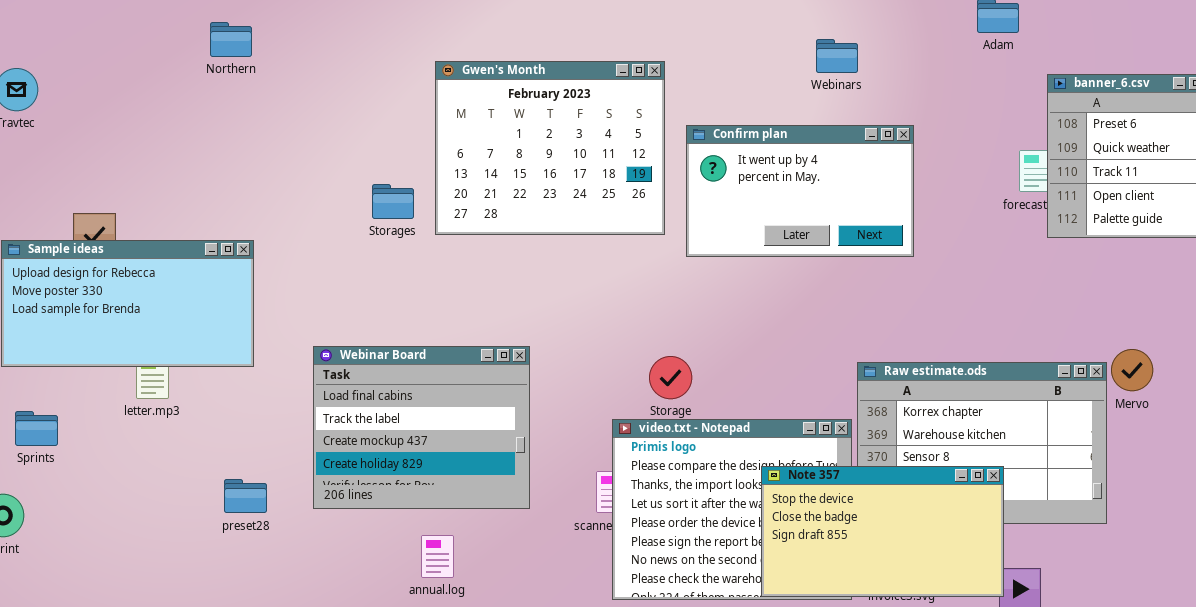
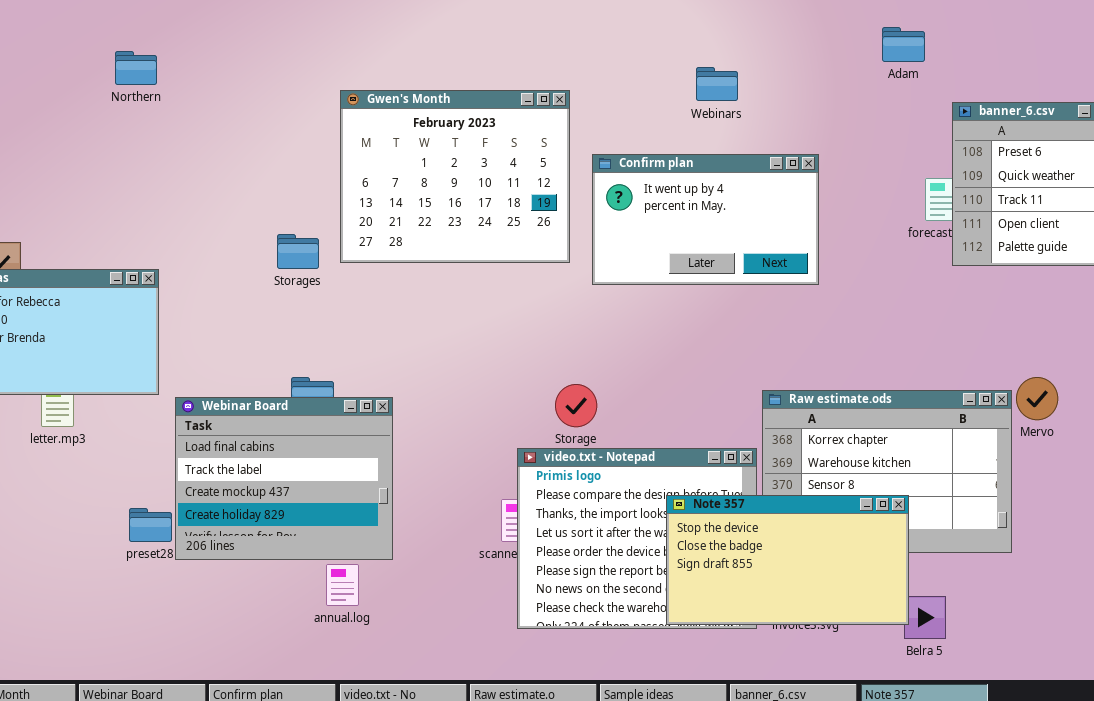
Webinars: [816,39,858,73] -> [696,67,738,101], moved
Storages: [372,184,414,219] -> [277,234,319,269], moved
Webinar Board: [313,346,530,509] -> [175,397,393,560], moved

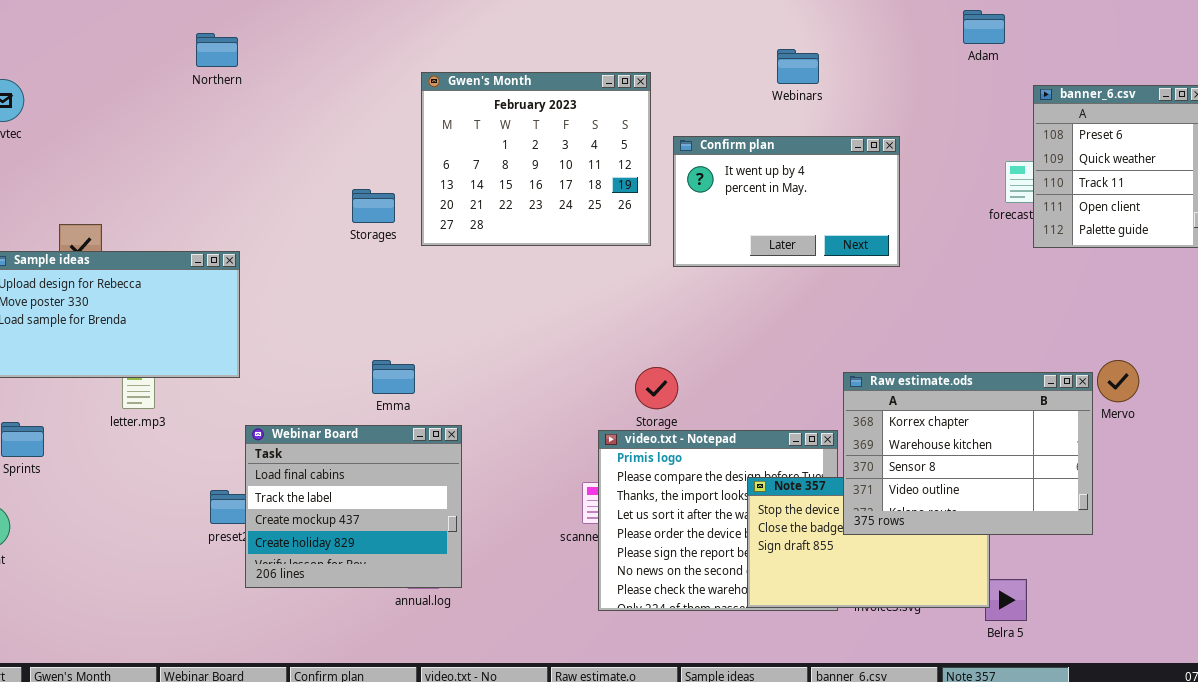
Storages: [277,234,319,269] -> [352,189,395,223], moved
Raw estimate.ods: [762,390,1012,553] -> [843,372,1093,535], raised
Webinar Board: [175,397,393,560] -> [245,425,462,588], moved

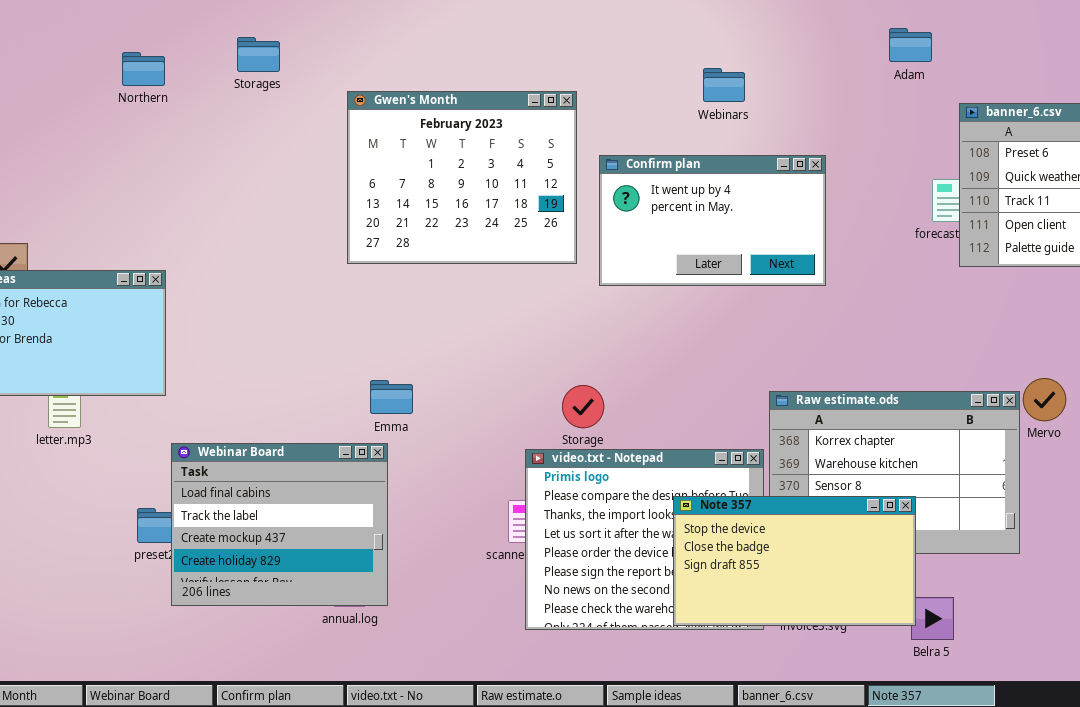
Storages: [352,189,395,223] -> [237,37,280,72], moved
Emma: [372,360,415,394] -> [370,380,413,414], moved
Note 357: [747,477,990,608] -> [673,496,916,626], raised

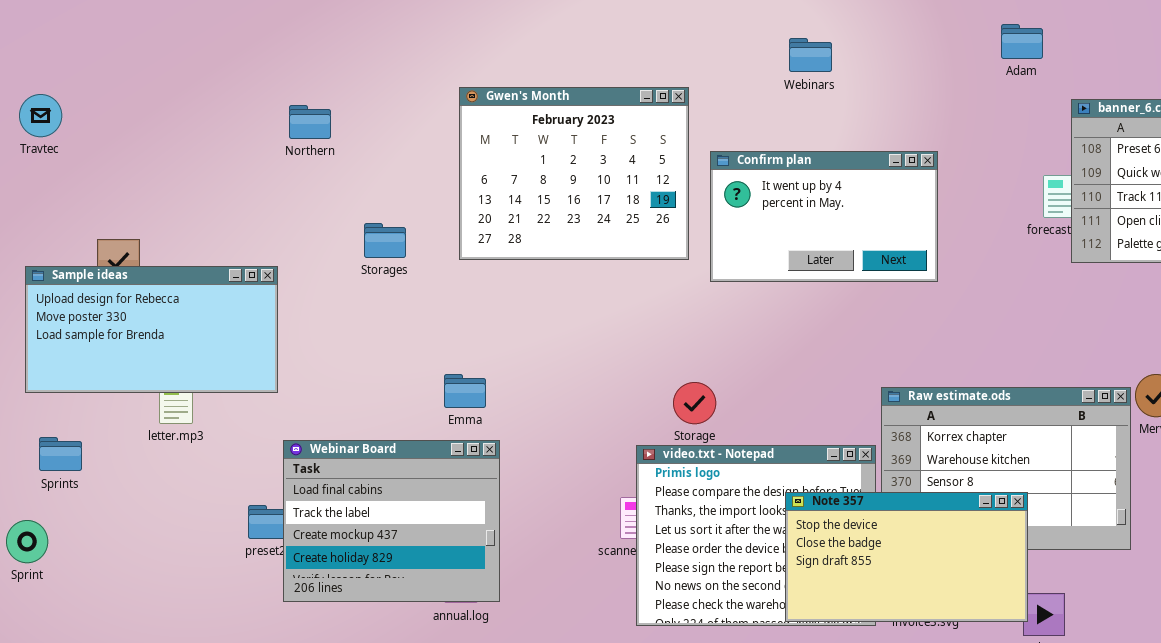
Storages: [237,37,280,72] -> [364,223,406,258], moved
Northern: [122,52,165,86] -> [289,105,331,139], moved
Webinars: [703,68,745,102] -> [789,38,832,72], moved
Emma: [370,380,413,414] -> [444,374,486,408], moved

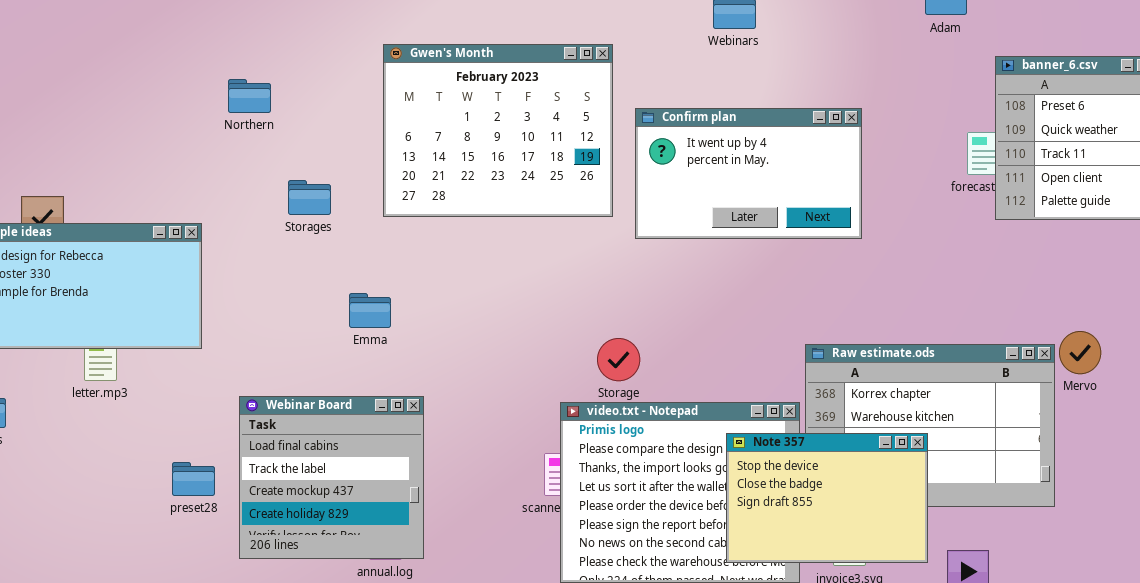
Northern: [289,105,331,139] -> [228,79,271,113], moved
Emma: [444,374,486,408] -> [349,293,391,328], moved
Webinar Board: [283,440,500,602] -> [239,396,424,559], resized
Note 357: [785,492,1028,622] -> [726,433,928,563], moved, resized

